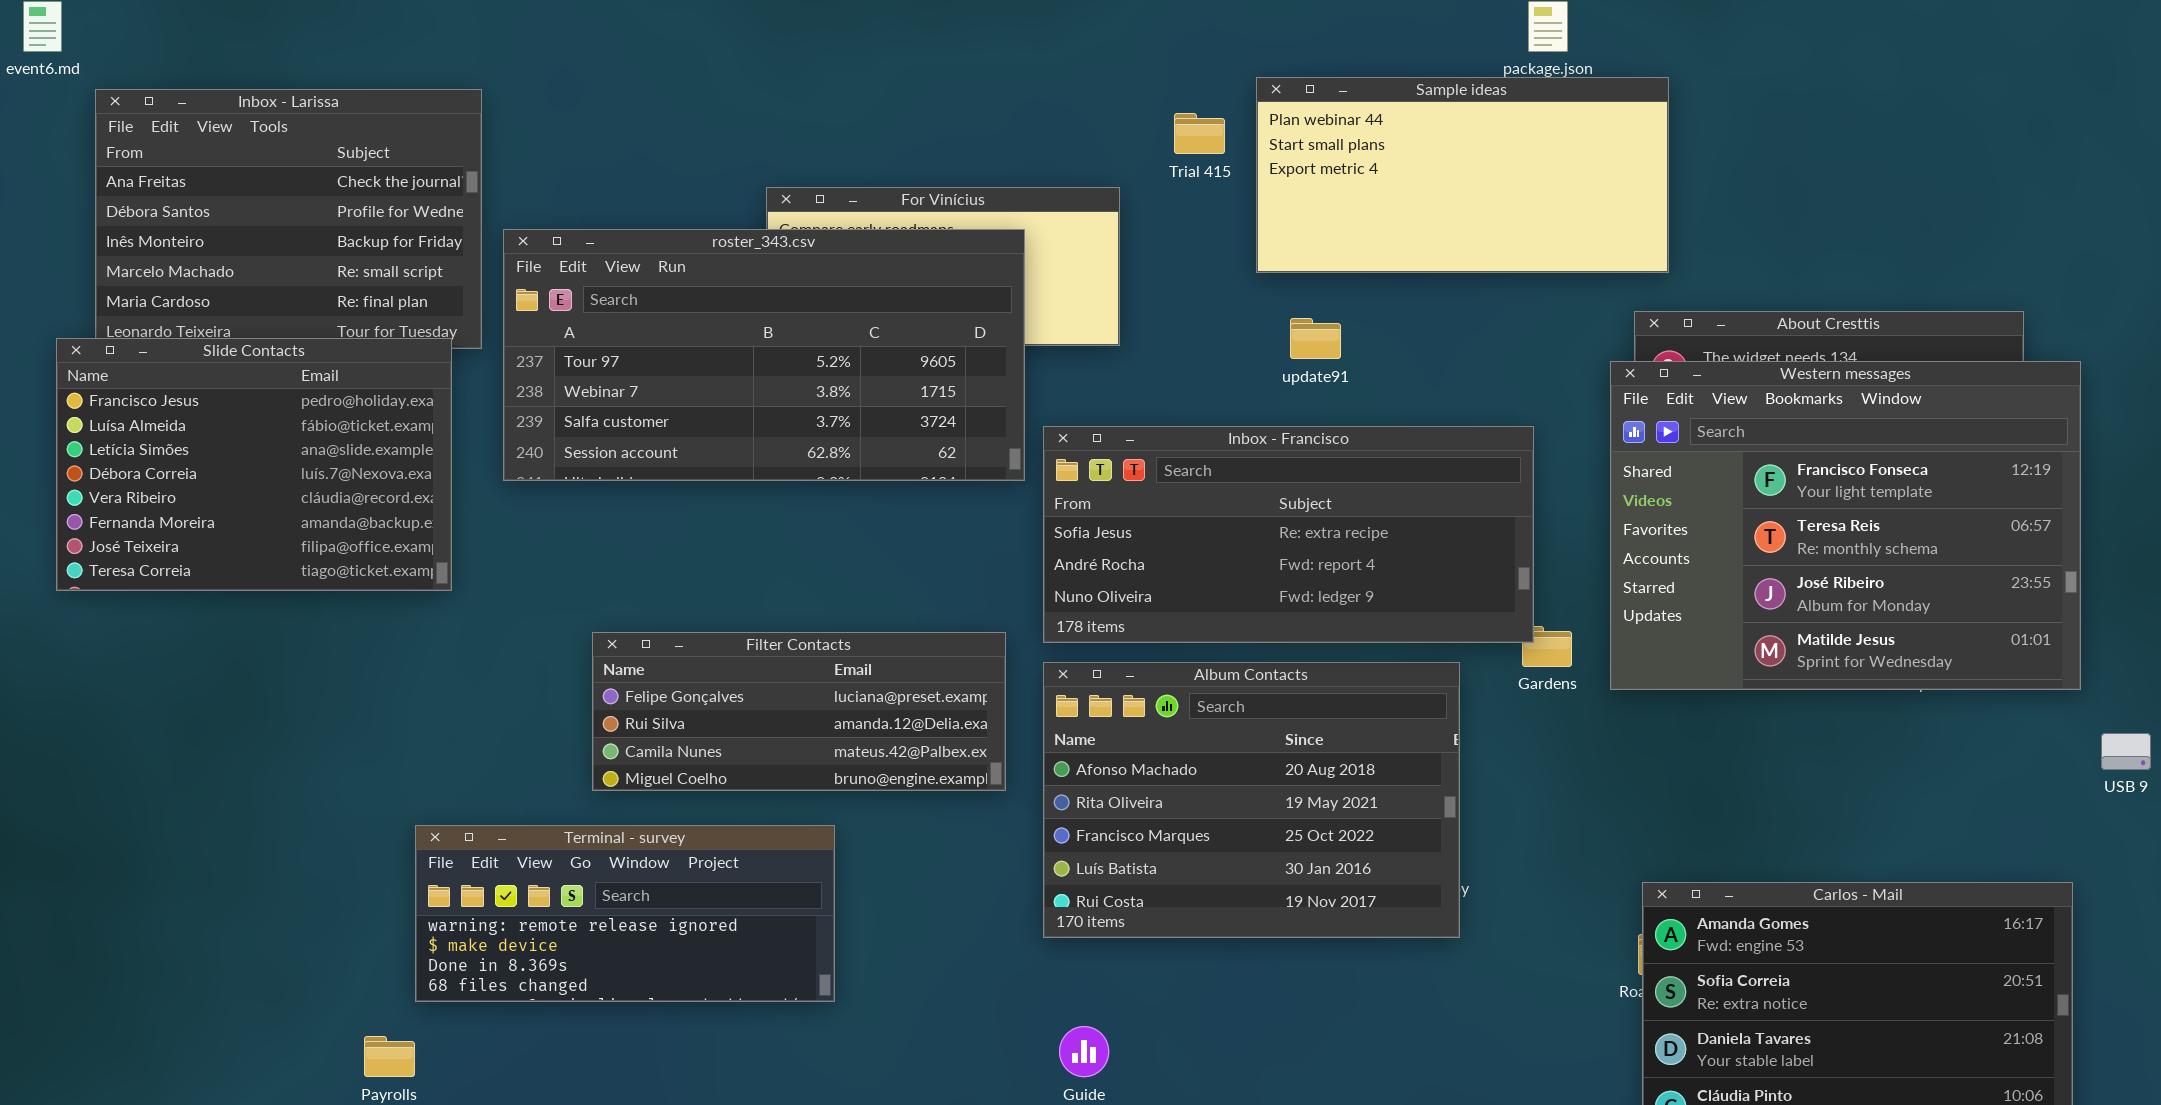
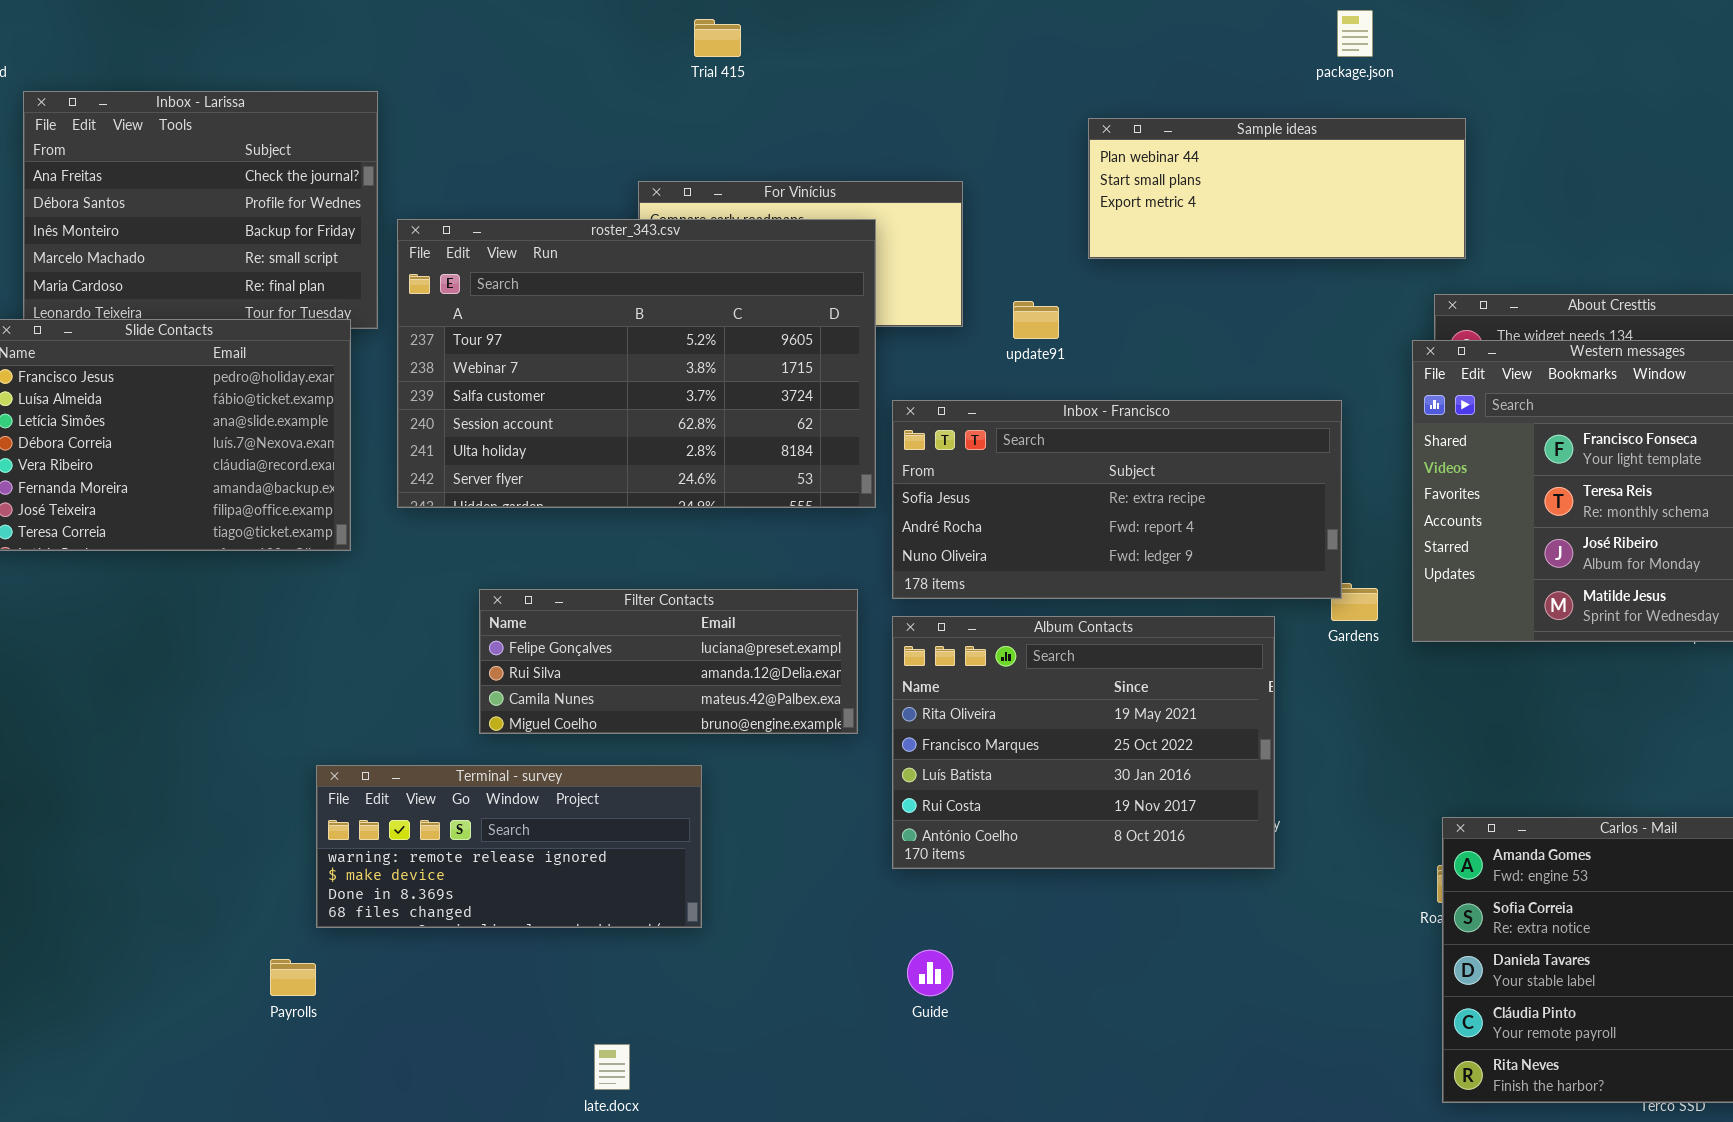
Sample ideas: [1256,77,1669,273] -> [1088,118,1466,259], resized
Trial 415: [1174,113,1225,154] -> [694,19,741,57], moved
roster_343.csv: [503,229,1025,481] -> [397,219,876,508], resized
update91: [1290,318,1341,359] -> [1013,301,1059,339], moved
Album Contacts: [1043,662,1460,938] -> [892,616,1275,869], scrolled down 1 row

